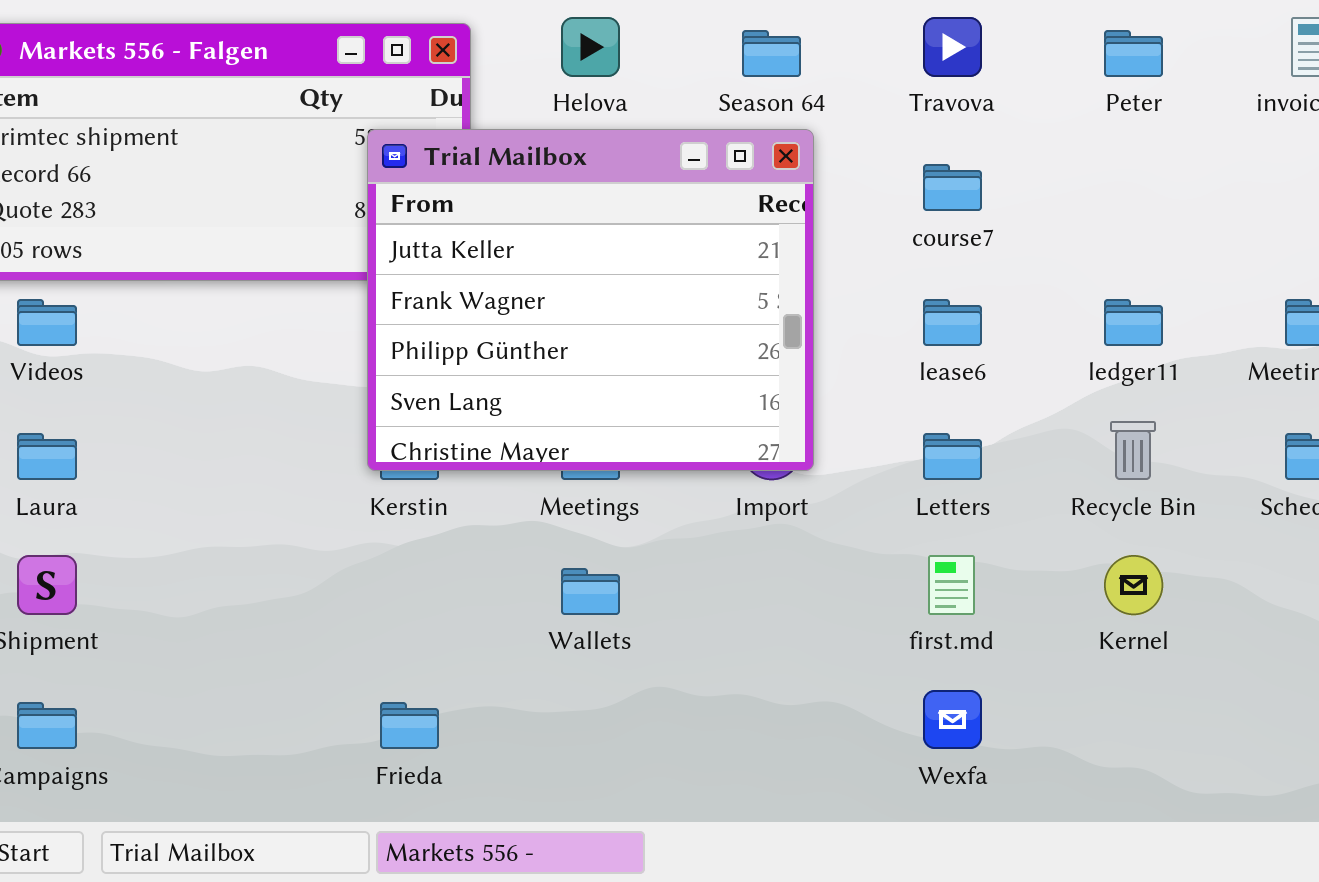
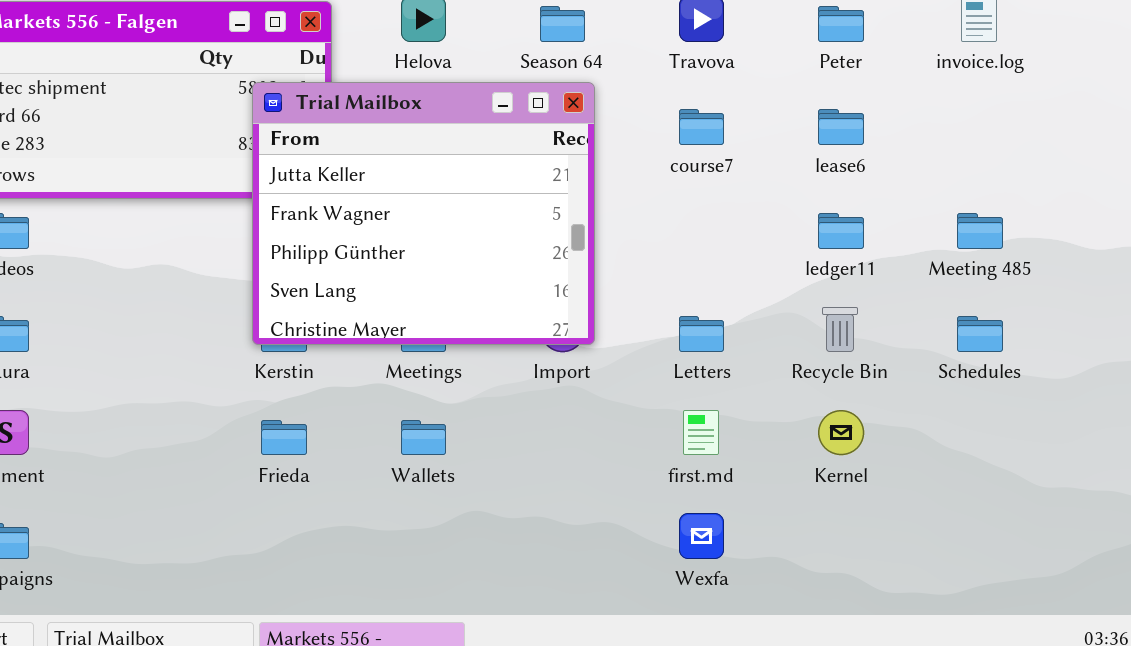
lease6: [923,299,982,346] -> [818,109,864,145], moved
Frieda: [380,702,439,749] -> [261,420,307,455], moved

